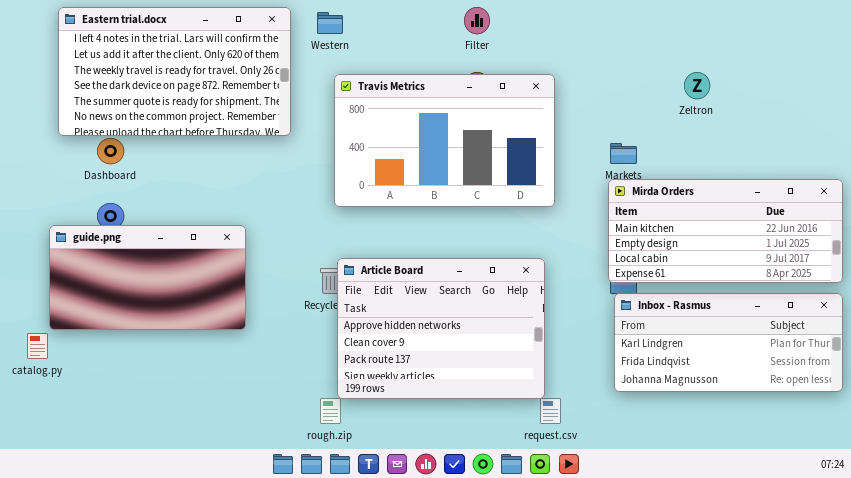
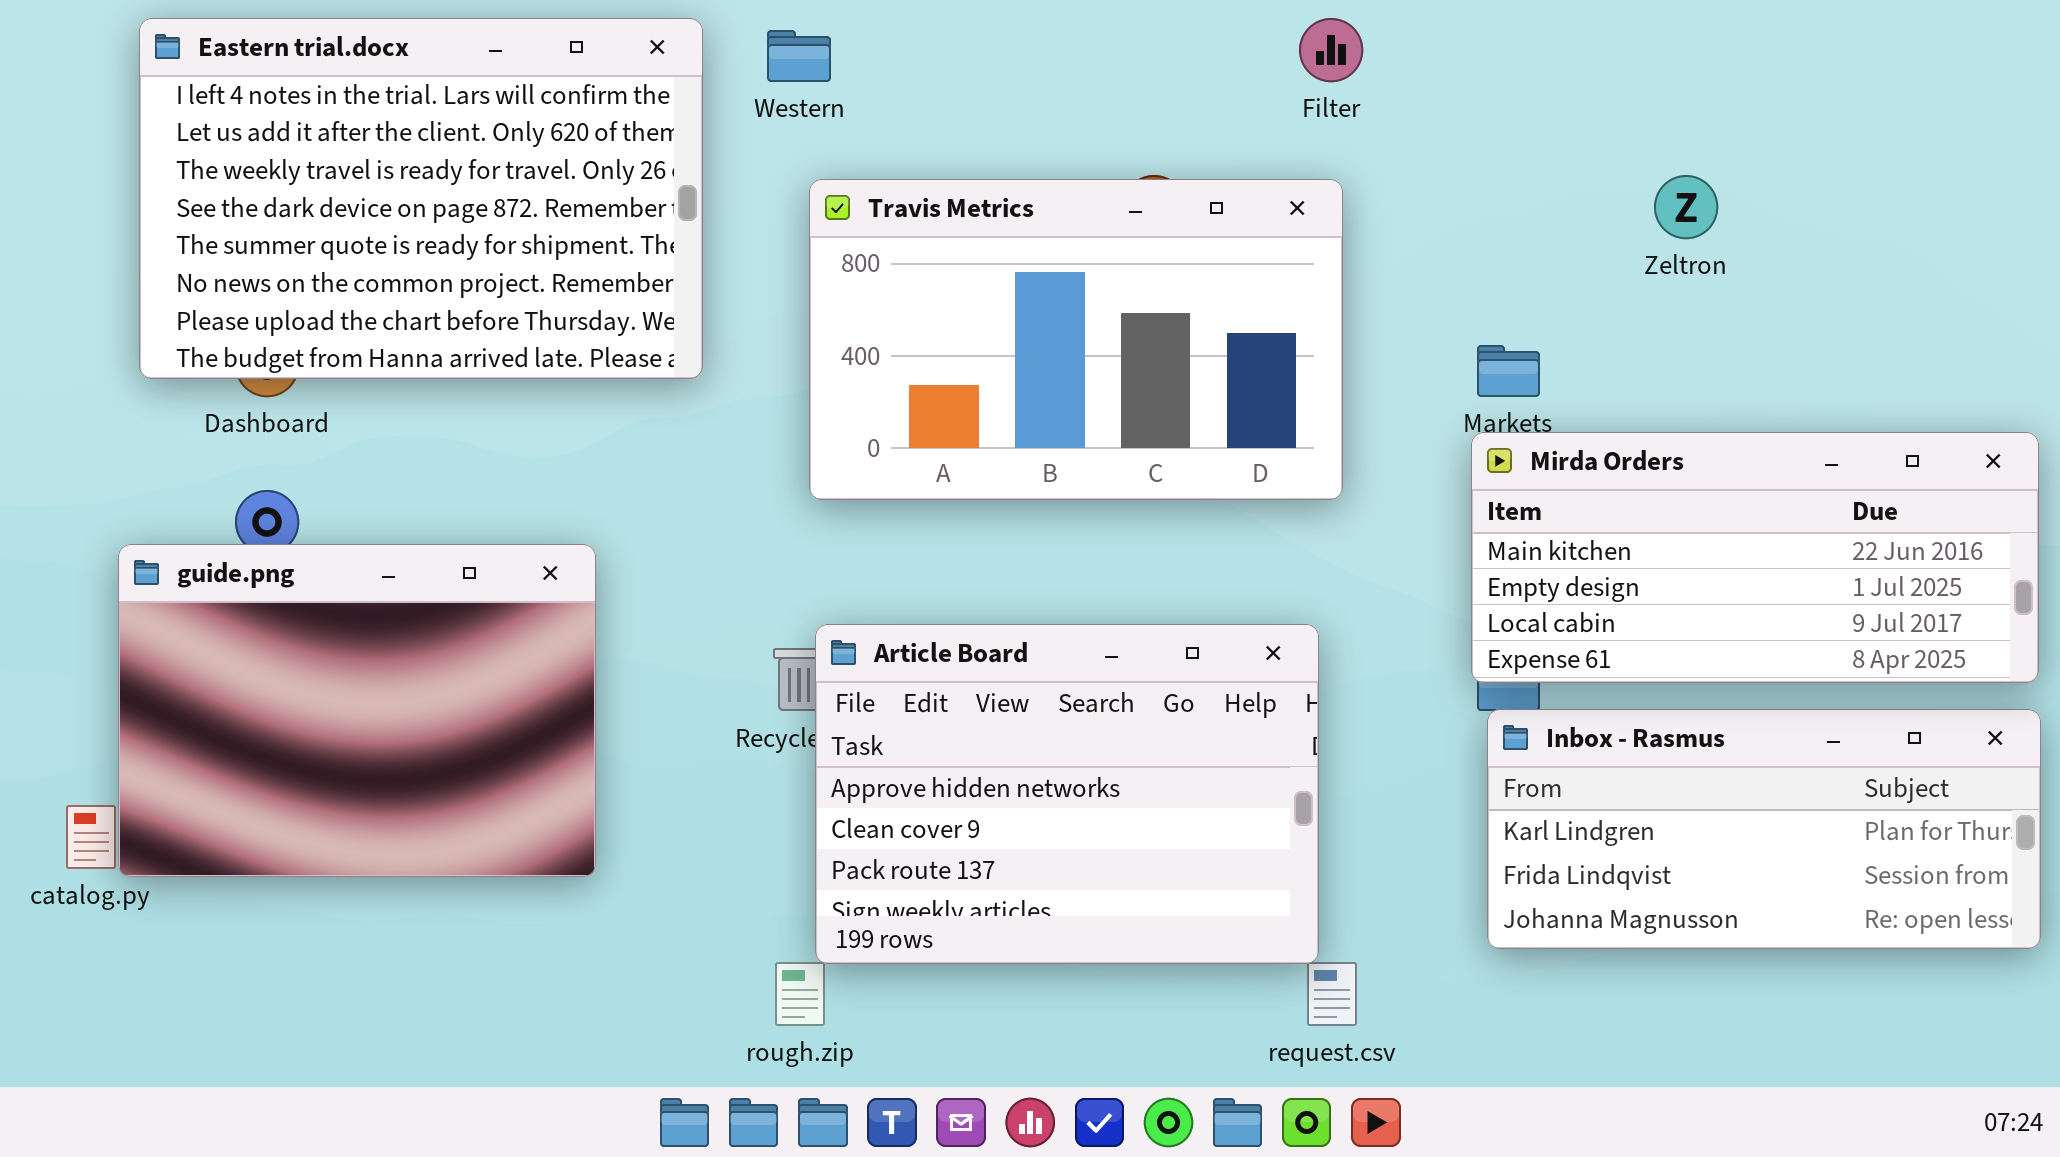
Eastern trial.docx: [58,7,291,136] -> [139,18,703,379], resized
Filter: [464,7,490,34] -> [1299,18,1363,82], moved
guide.png: [49,225,246,330] -> [118,544,596,877], resized

